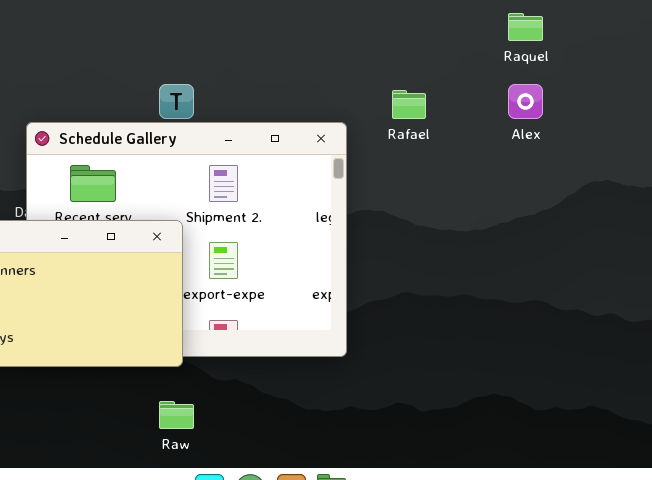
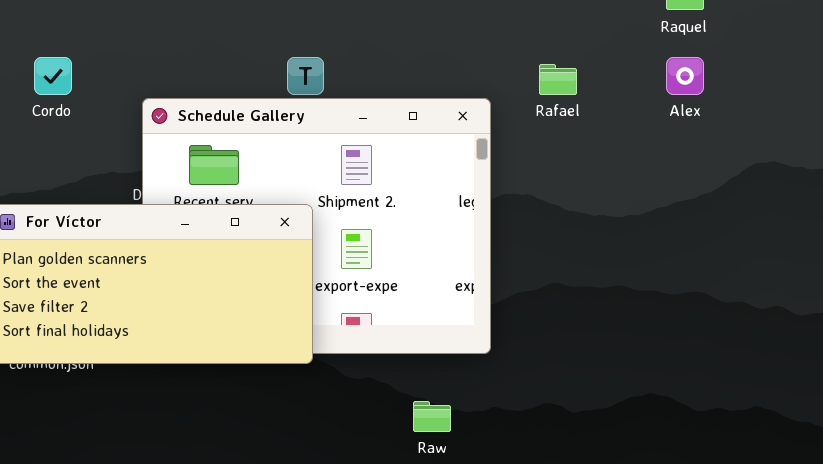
Raw: [159,401,194,429] -> [413,401,451,432], moved

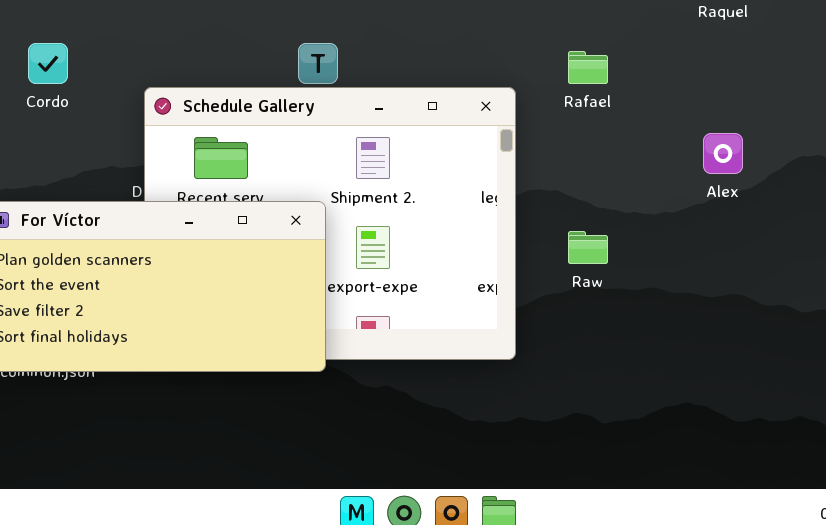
Alex: [666,57,704,95] -> [703,133,743,174], moved
Raw: [413,401,451,432] -> [568,231,608,264], moved

